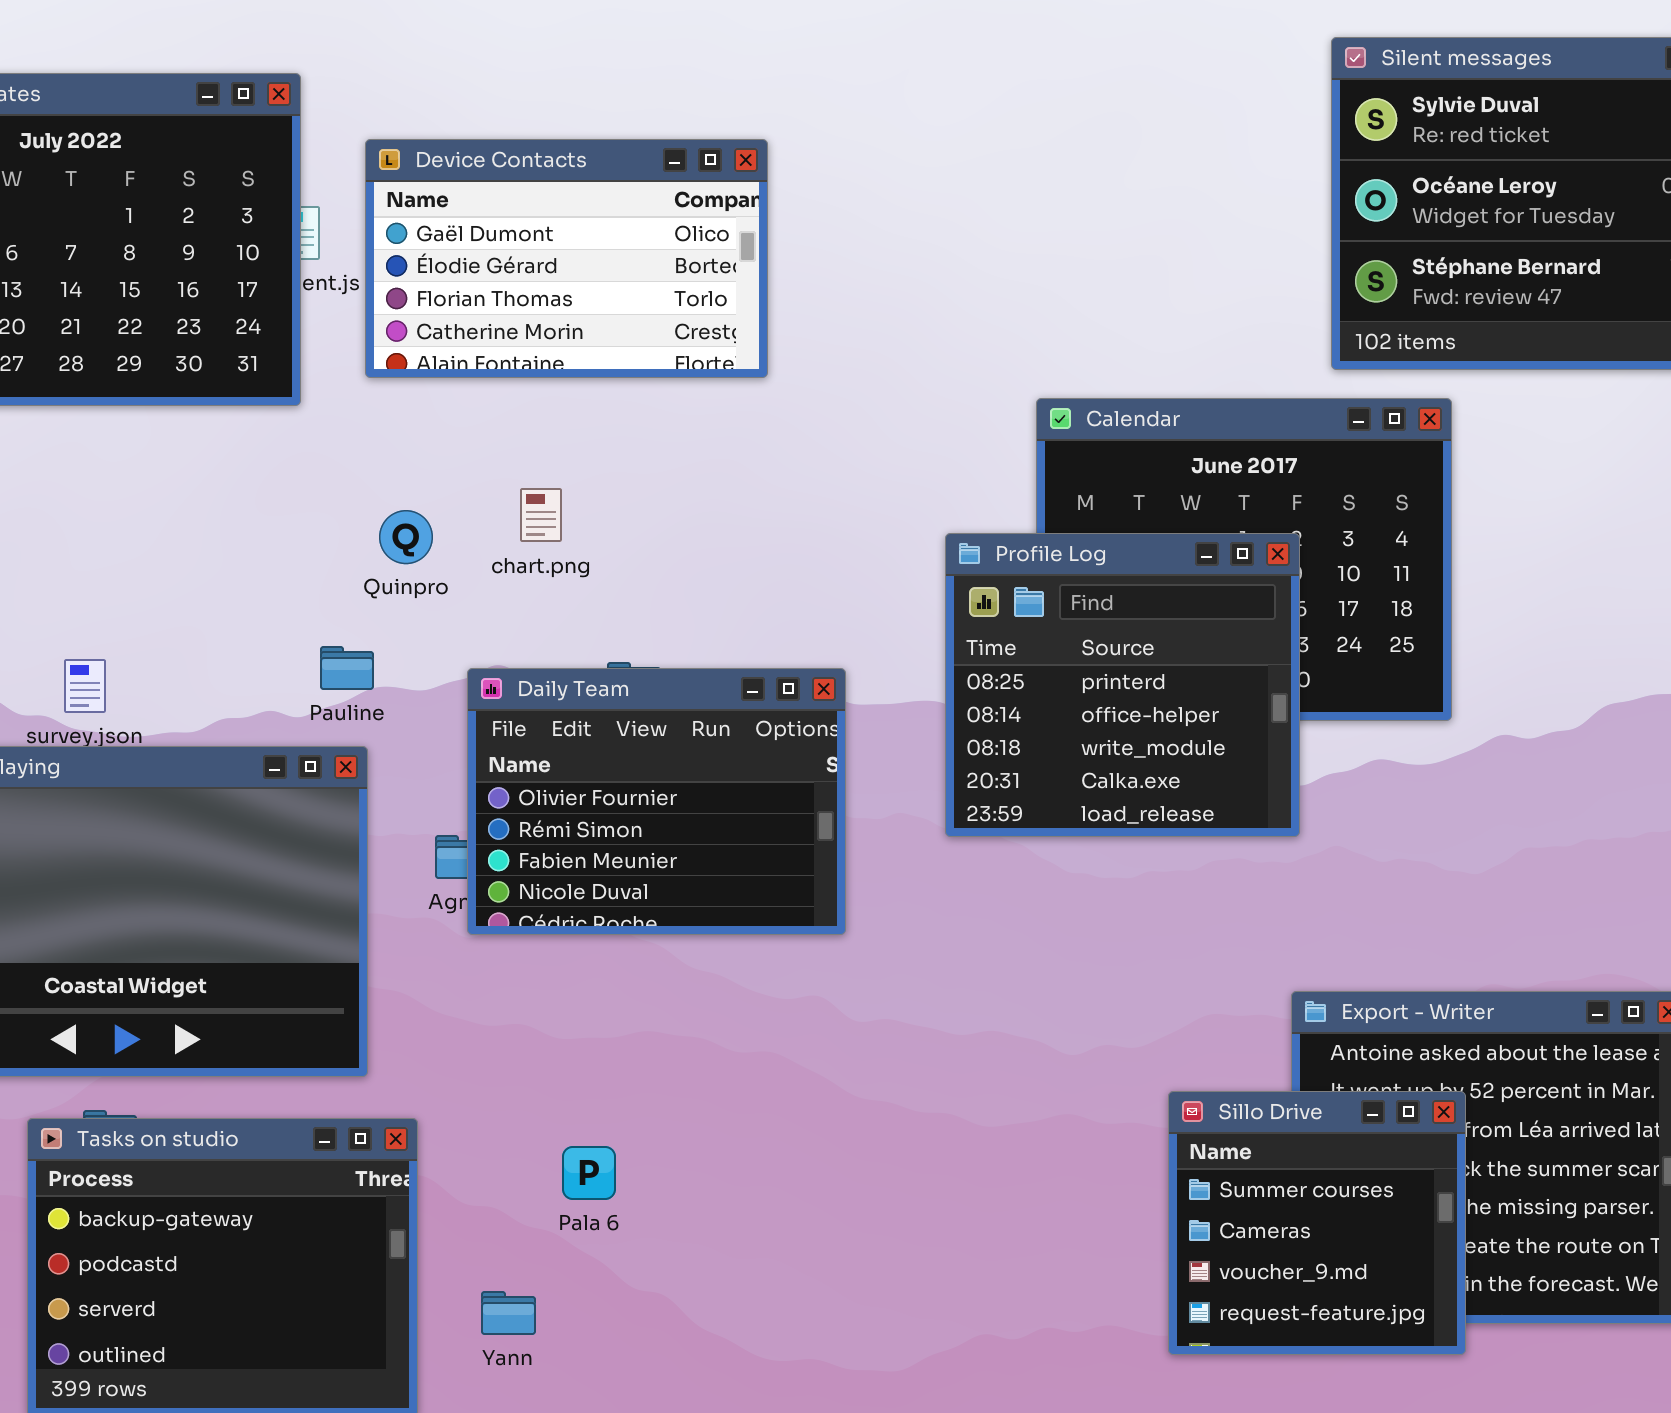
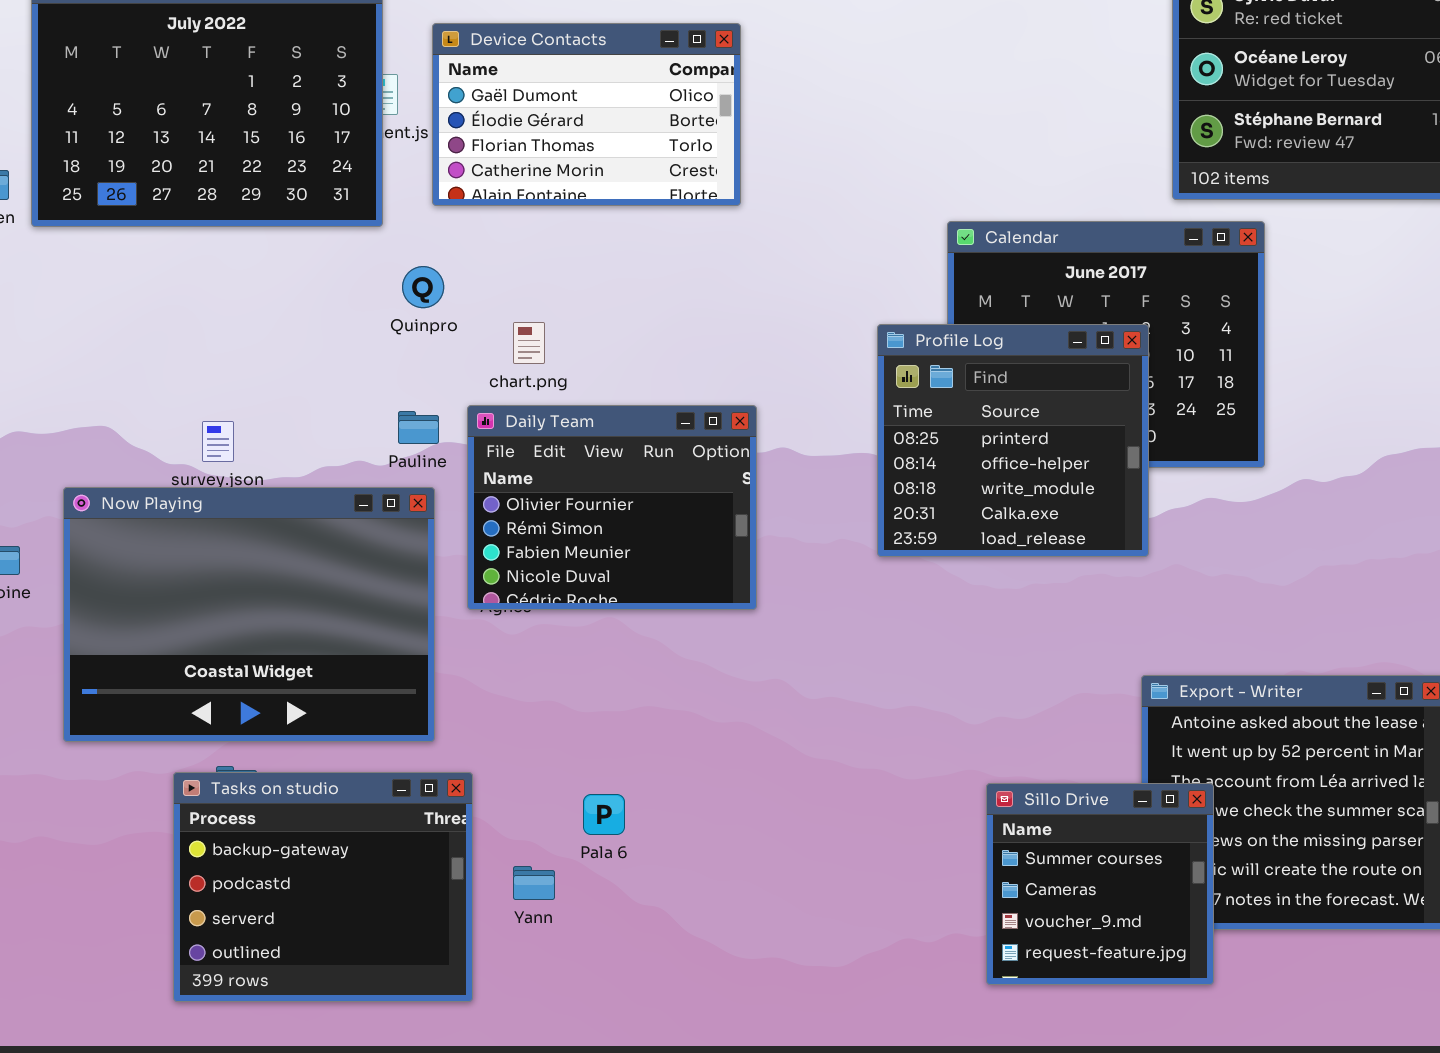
chart.png: [520,488,562,542] -> [513,322,545,364], moved
Quinpro: [379,510,433,564] -> [402,266,444,308], moved
Daily Team: [467,668,846,935] -> [467,405,757,610], moved
Sillo Drive: [1168,1091,1466,1355] -> [986,783,1214,985], moved
Yann: [481,1291,536,1335] -> [513,866,555,900], moved

